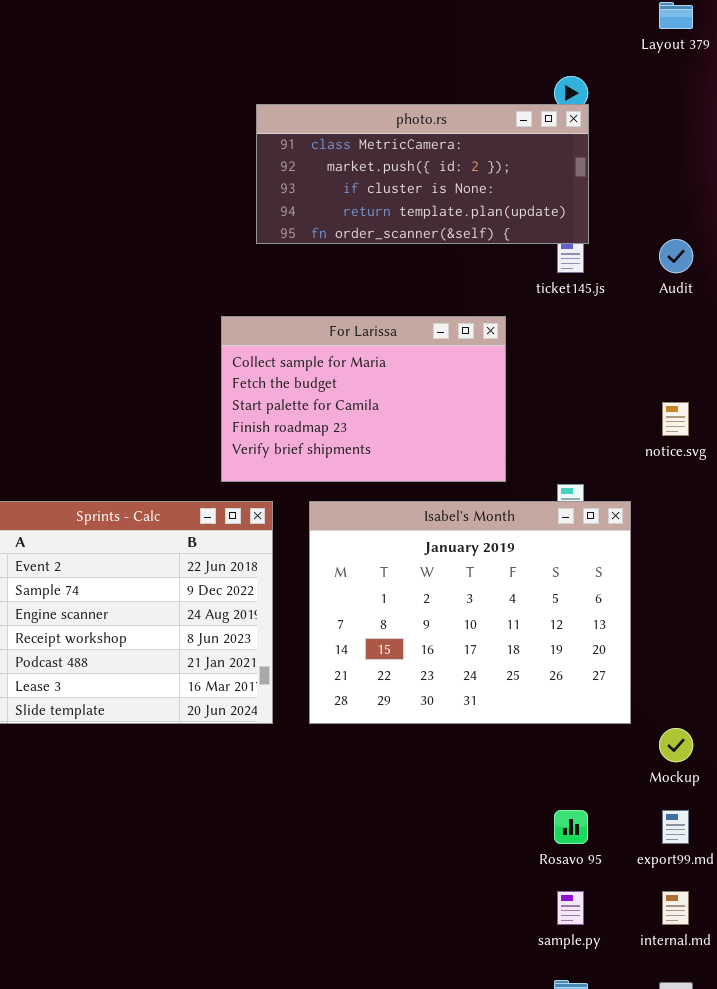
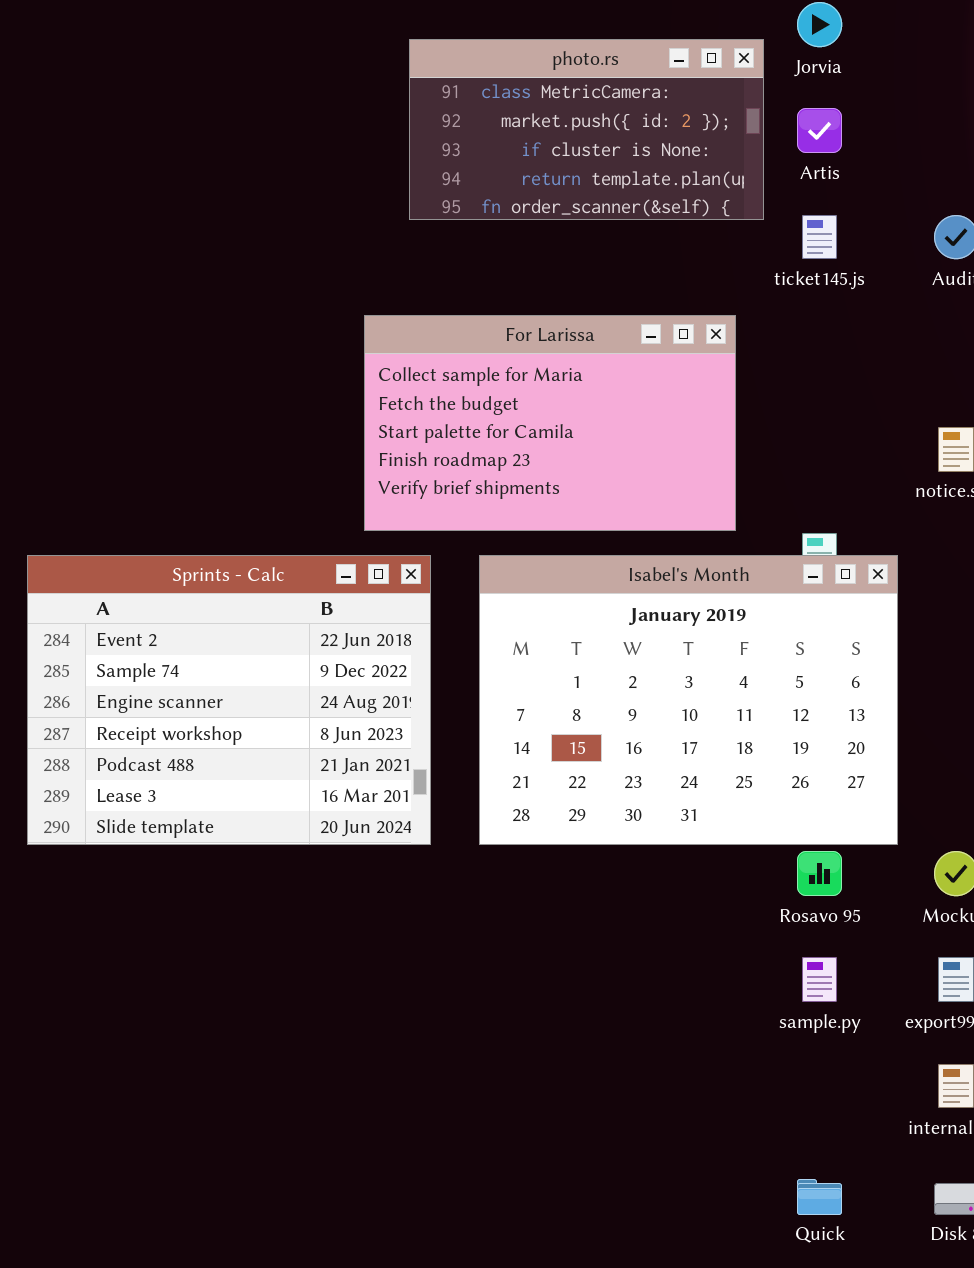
photo.rs: [256,104,589,244] -> [409,39,764,220], resized
Rosavo 95: [554,810,588,844] -> [797,851,842,896], moved
sample.py: [557,891,584,925] -> [802,957,837,1002], moved

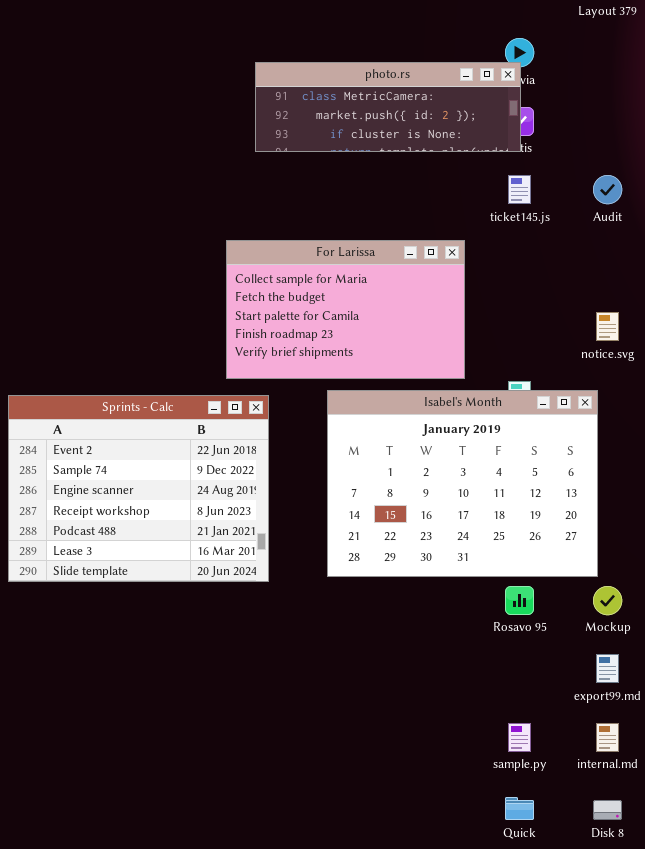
photo.rs: [409,39,764,220] -> [255,62,521,152], resized
Isabel's Month: [479,555,898,845] -> [327,390,598,577], moved
sample.py: [802,957,837,1002] -> [508,723,531,752], moved

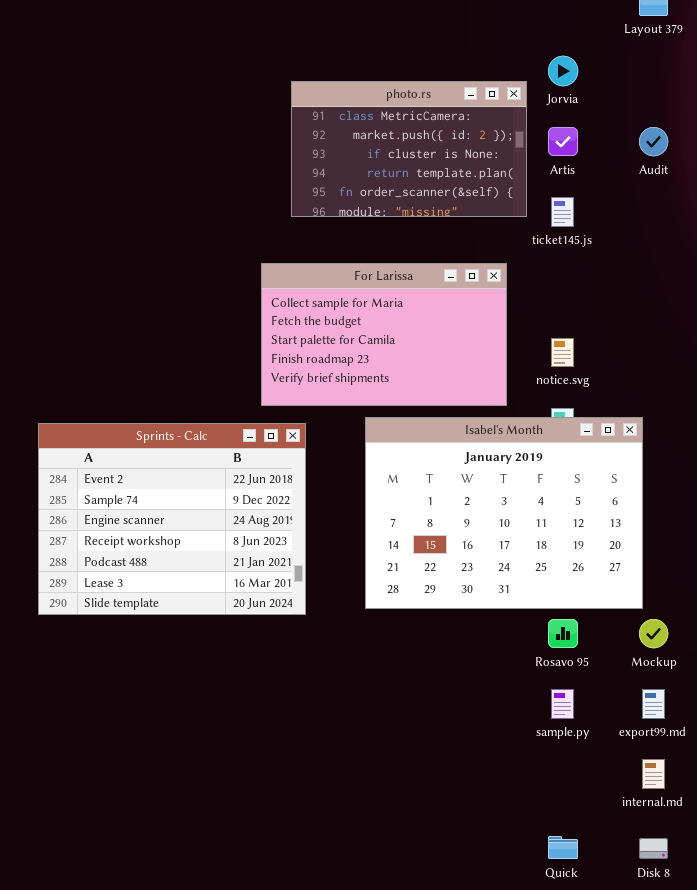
photo.rs: [255,62,521,152] -> [291,81,527,217], resized
Audit: [593,175,622,204] -> [639,127,668,156], moved
notice.svg: [596,312,619,341] -> [551,338,574,367], moved
sample.py: [508,723,531,752] -> [551,689,574,719], moved

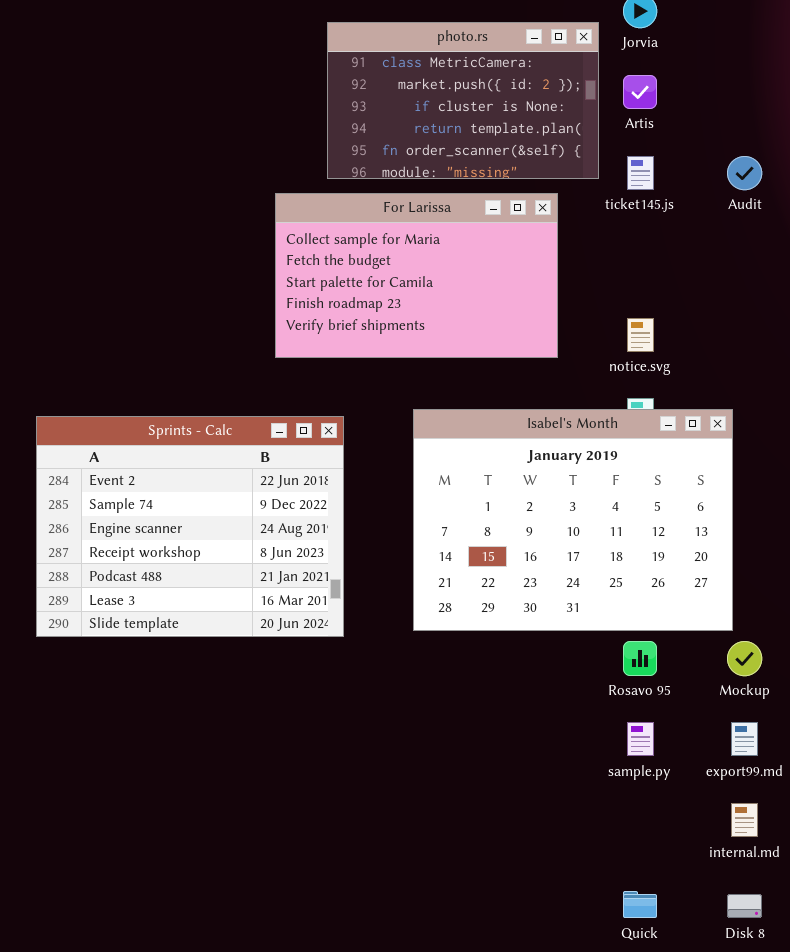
Audit: [639,127,668,156] -> [727,156,762,190], moved
For Larissa: [261,263,507,406] -> [275,193,558,358], moved

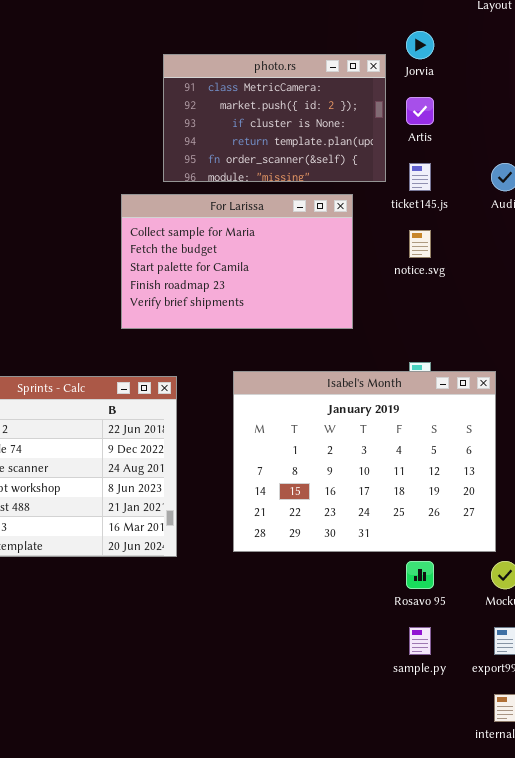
notice.svg: [627,318,654,352] -> [409,230,431,258], moved

